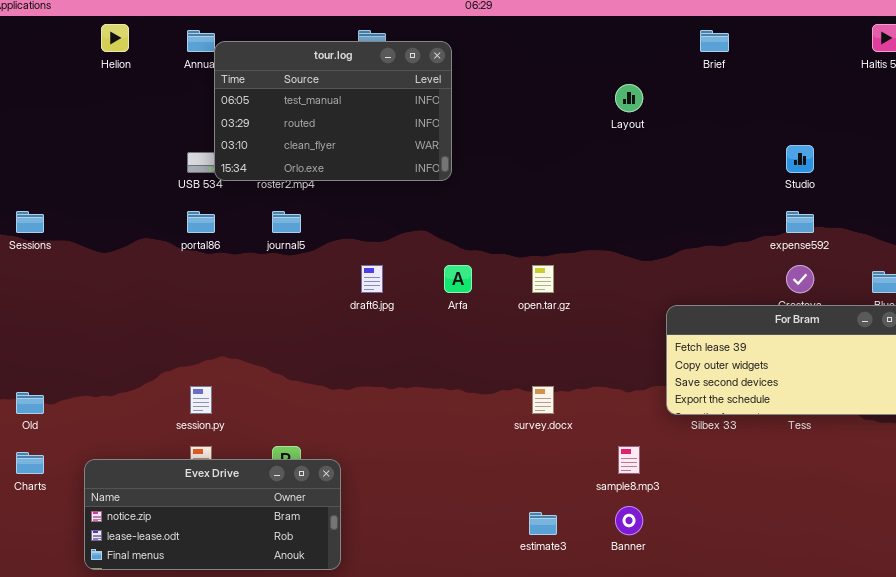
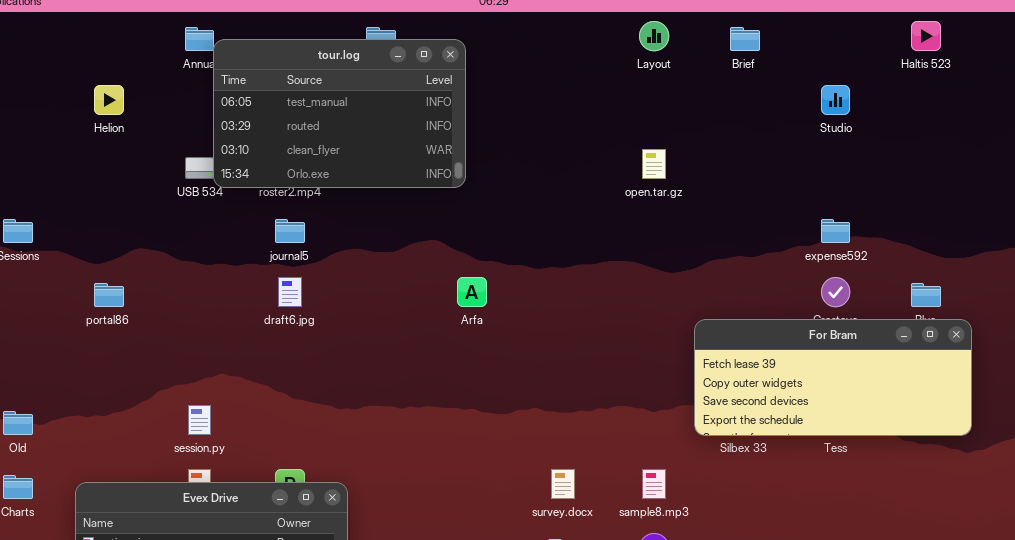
Helion: [101,24,129,52] -> [94,85,124,115], moved
Layout: [615,84,643,112] -> [639,21,669,51], moved
Studio: [786,145,814,173] -> [821,85,850,115], moved
portal86: [187,211,215,233] -> [94,283,124,307], moved
draft6.jpg: [361,265,383,293] -> [278,277,302,307], moved
open.tar.gz: [532,265,554,293] -> [642,149,666,179], moved
survey.docx: [532,386,554,414] -> [551,469,575,499], moved

